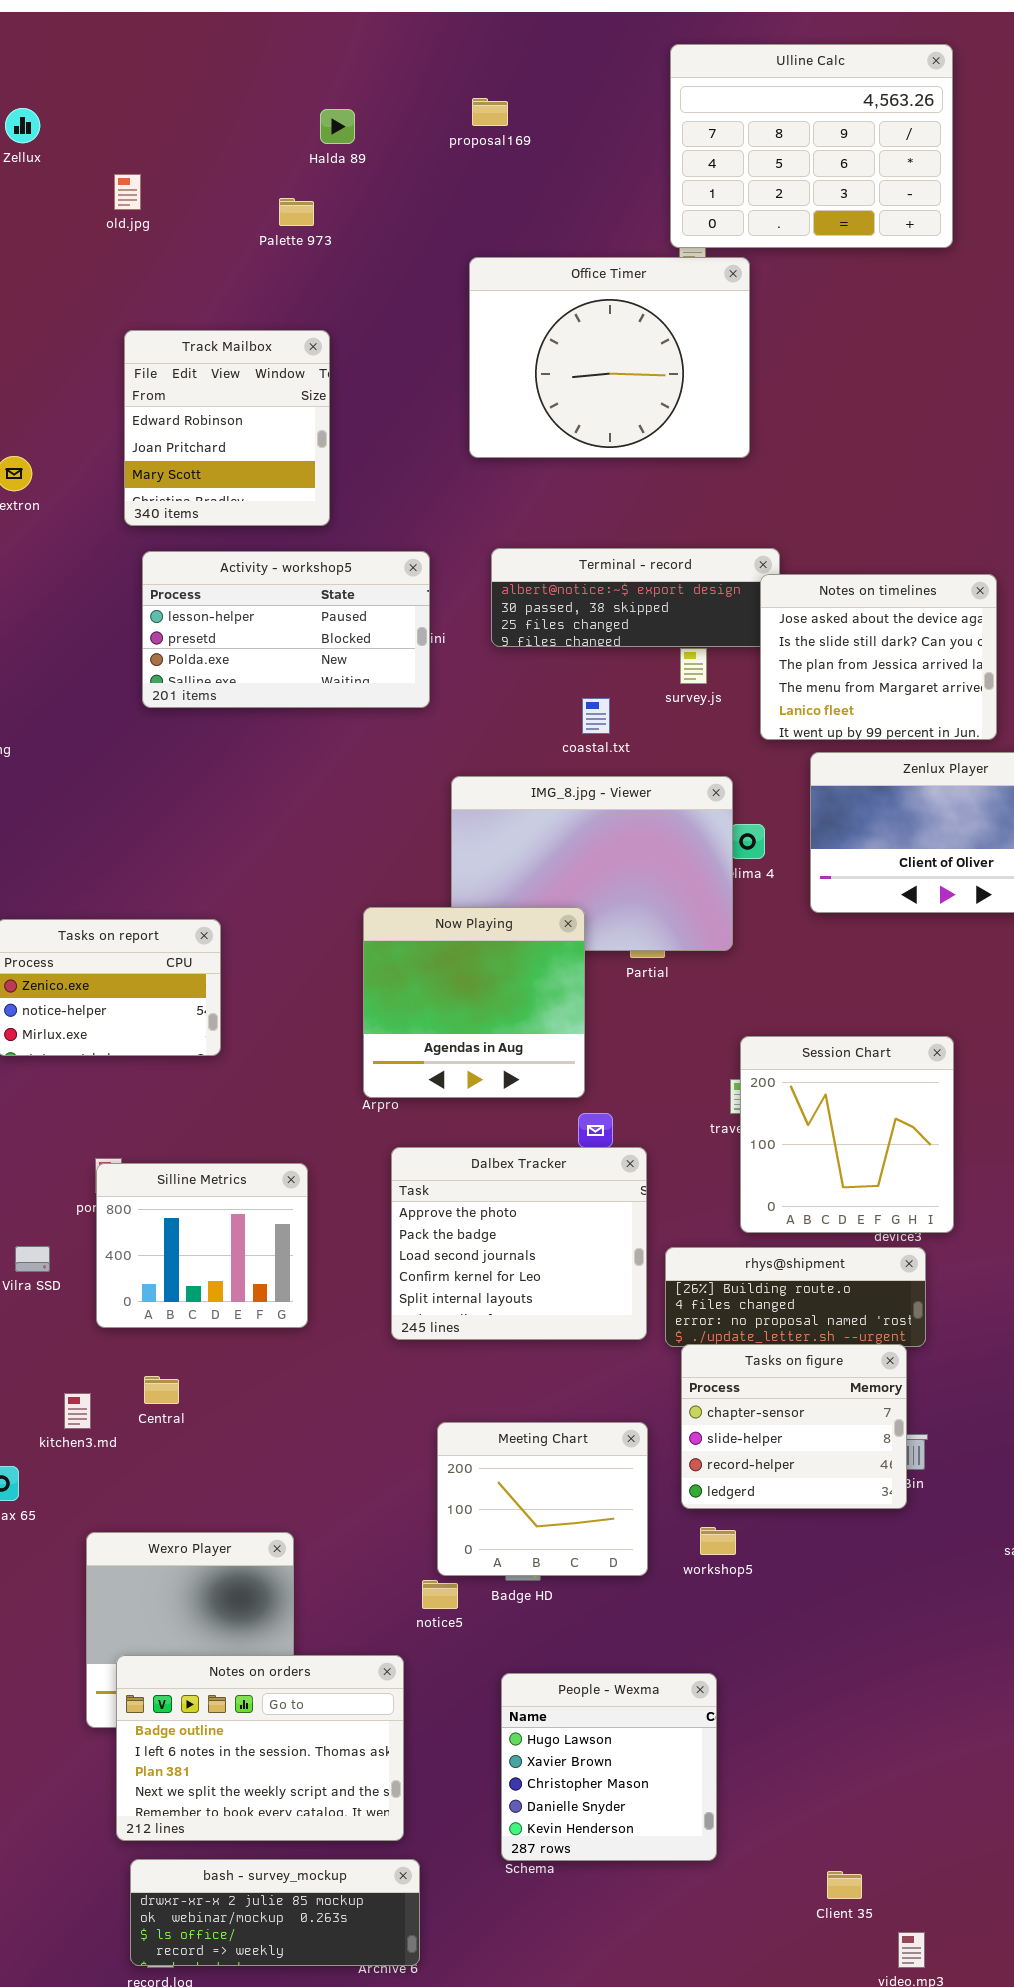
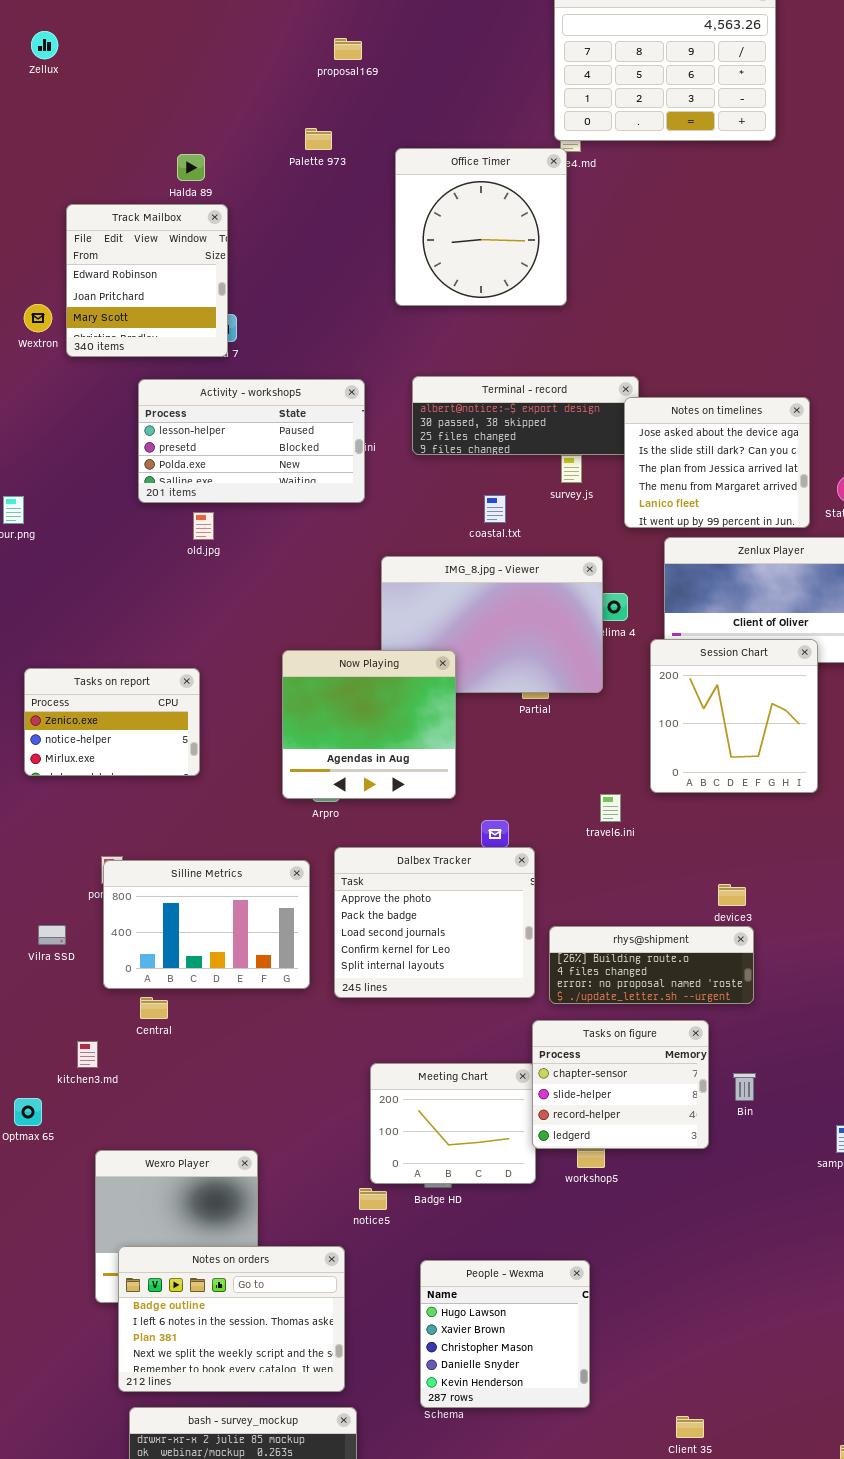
proposal169: [472,98,508,126] -> [334,38,362,60], moved
Halda 89: [320,109,355,144] -> [177,154,205,181], moved
old.jpg: [114,174,141,210] -> [193,512,214,540], moved
Palette 973: [279,198,314,226] -> [305,128,332,150], moved
Office Timer: [469,257,750,458] -> [395,148,567,306], resized
Track Mailbox: [124,330,330,526] -> [66,204,228,357], moved
Now Playing: [363,907,585,1098] -> [282,650,456,799], moved
Session Chart: [740,1036,954,1233] -> [650,639,818,793], moved
Silline Metrics: [96,1163,308,1328] -> [103,860,310,989], resized
Tasks on figure: [681,1344,907,1509] -> [532,1020,709,1149], moved
Central: [144,1376,179,1404] -> [140,997,168,1019], moved

